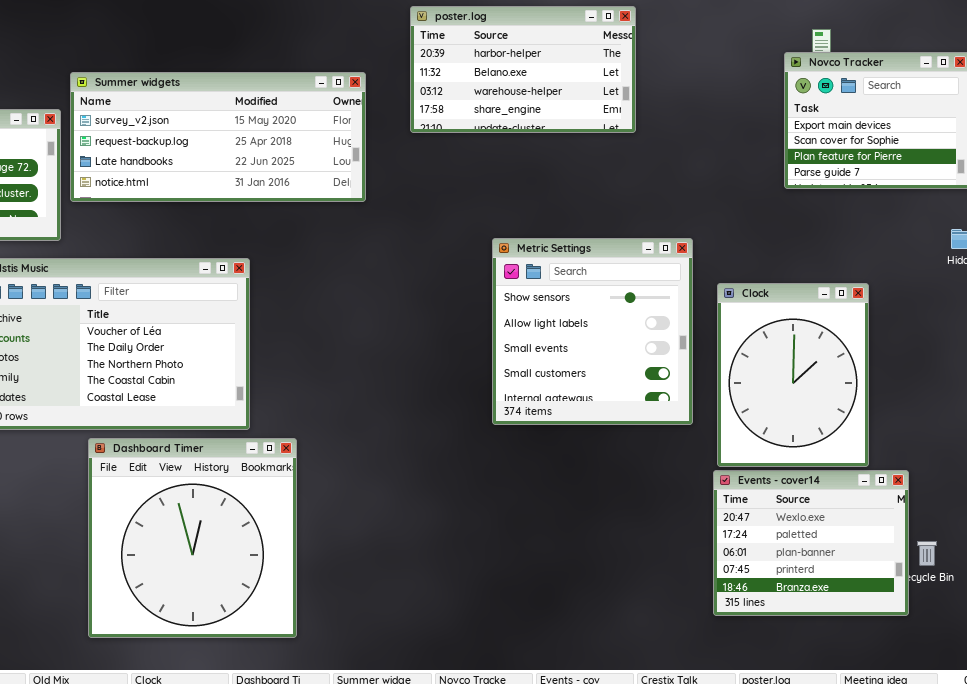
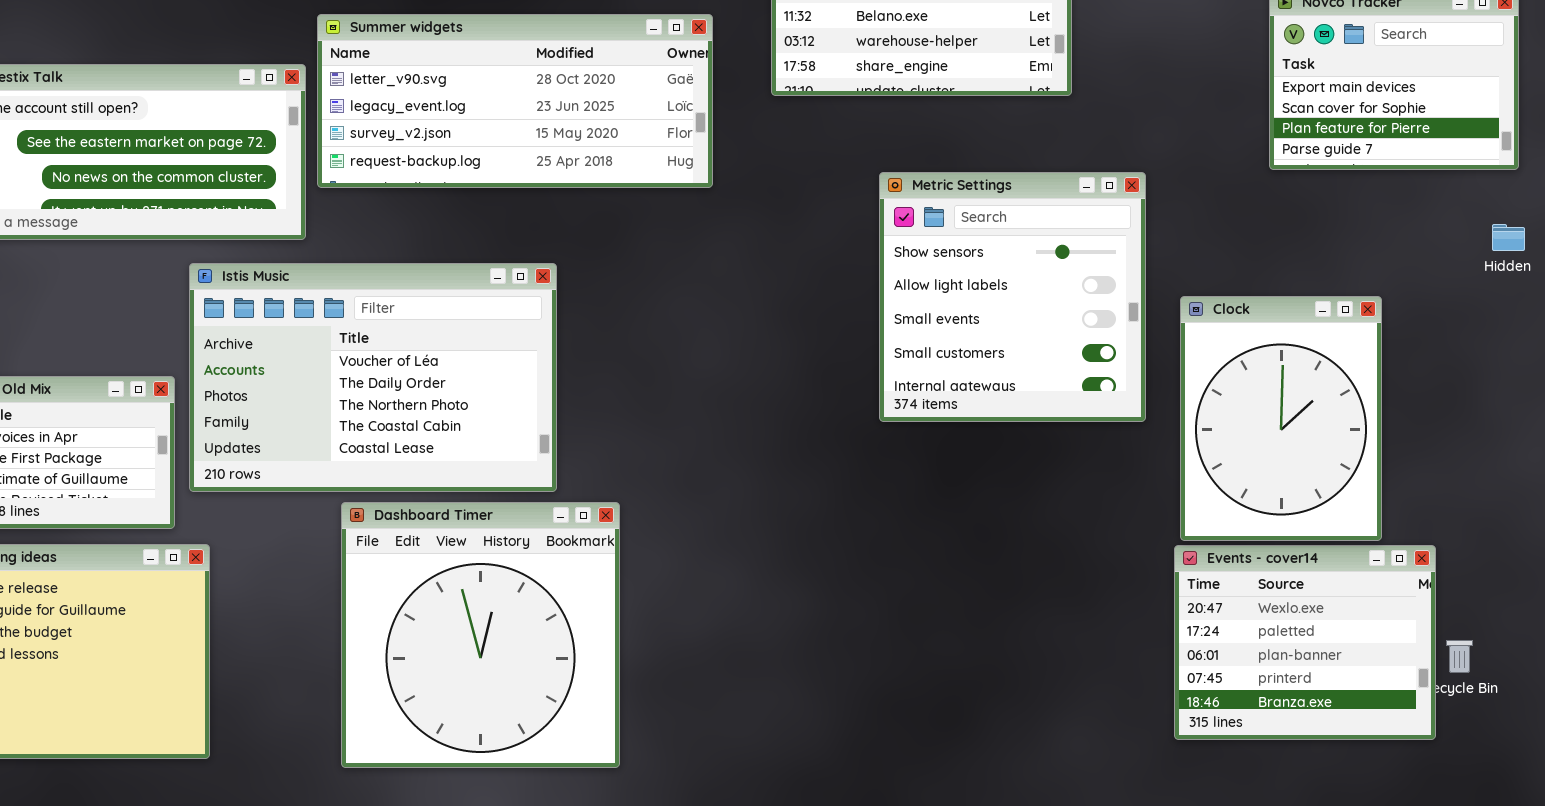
Summer widgets: [70,72,366,202] -> [317,14,713,188], scrolled up 2 rows
Metric Settings: [492,238,693,425] -> [879,172,1146,422], moved

